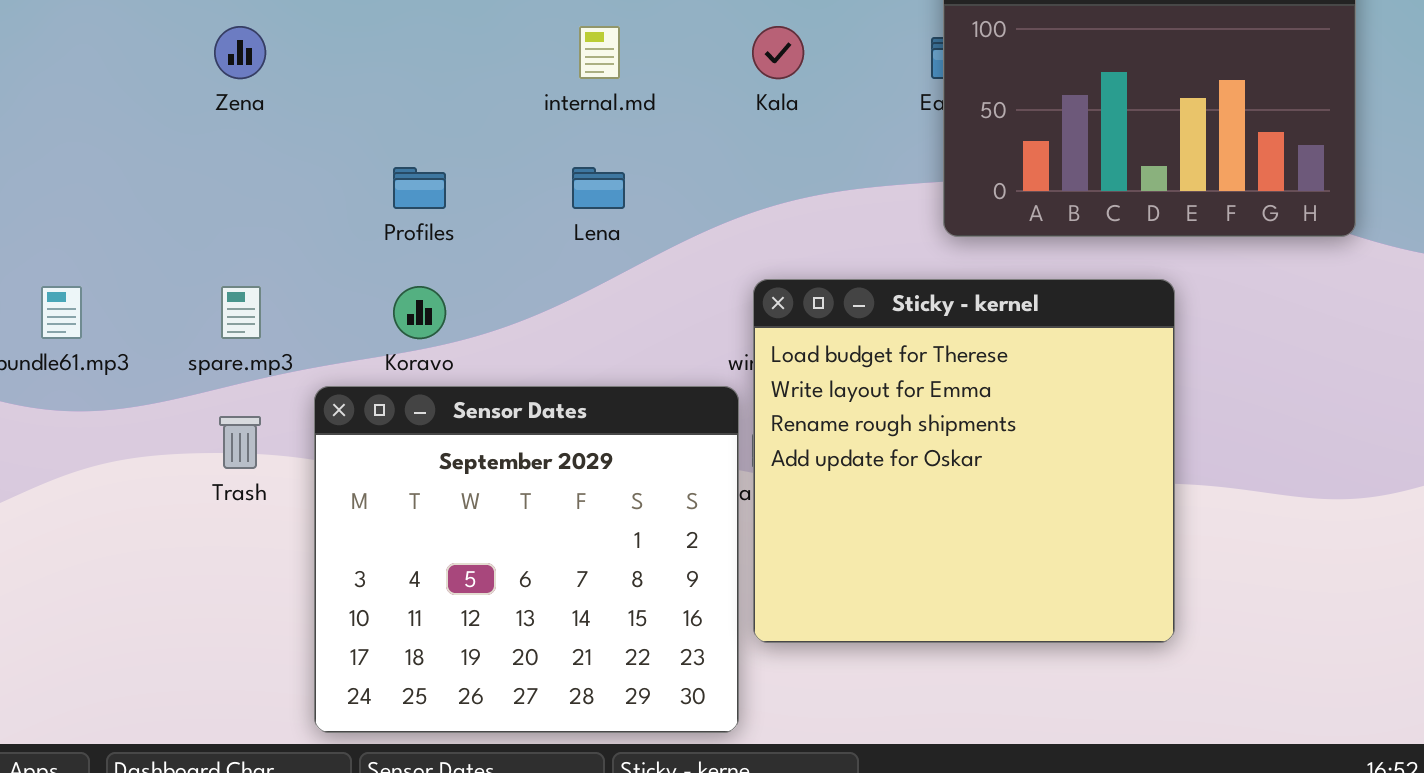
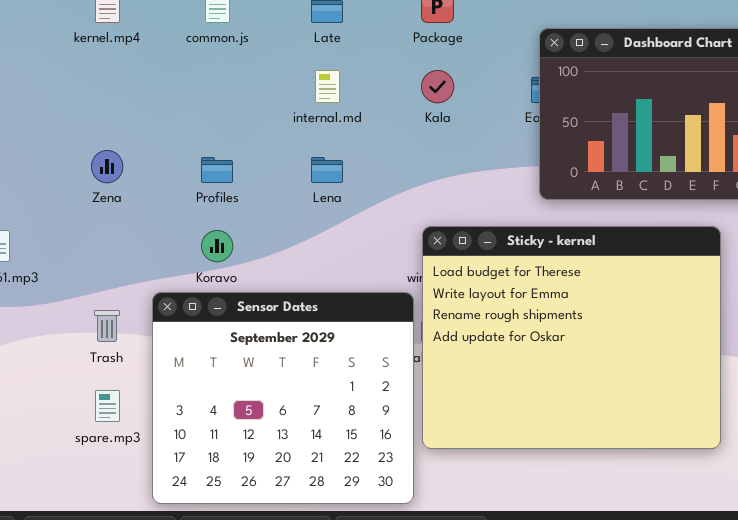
Zena: [214,26,266,79] -> [91,150,123,183], moved
Sticky - kernel: [753,279,1175,643] -> [422,226,721,449], resized
spare.mp3: [221,286,261,339] -> [95,390,120,422], moved

